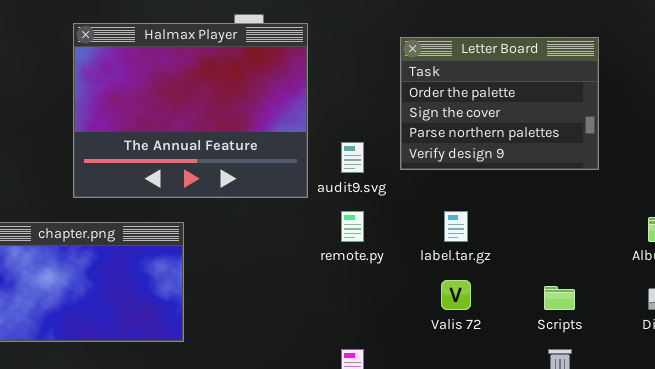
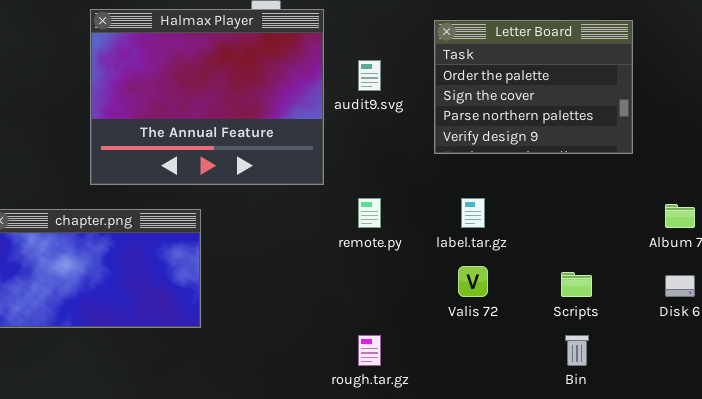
Letter Board: [400,37,599,170] -> [434,20,633,154], moved
audit9.svg: [341,142,364,173] -> [358,60,381,91], moved

